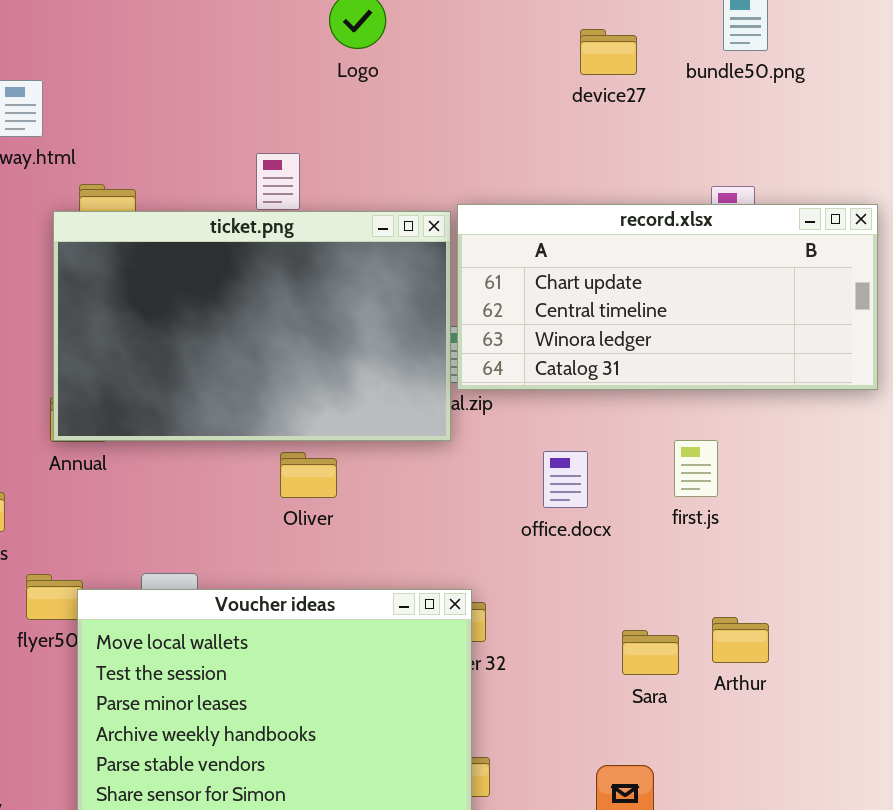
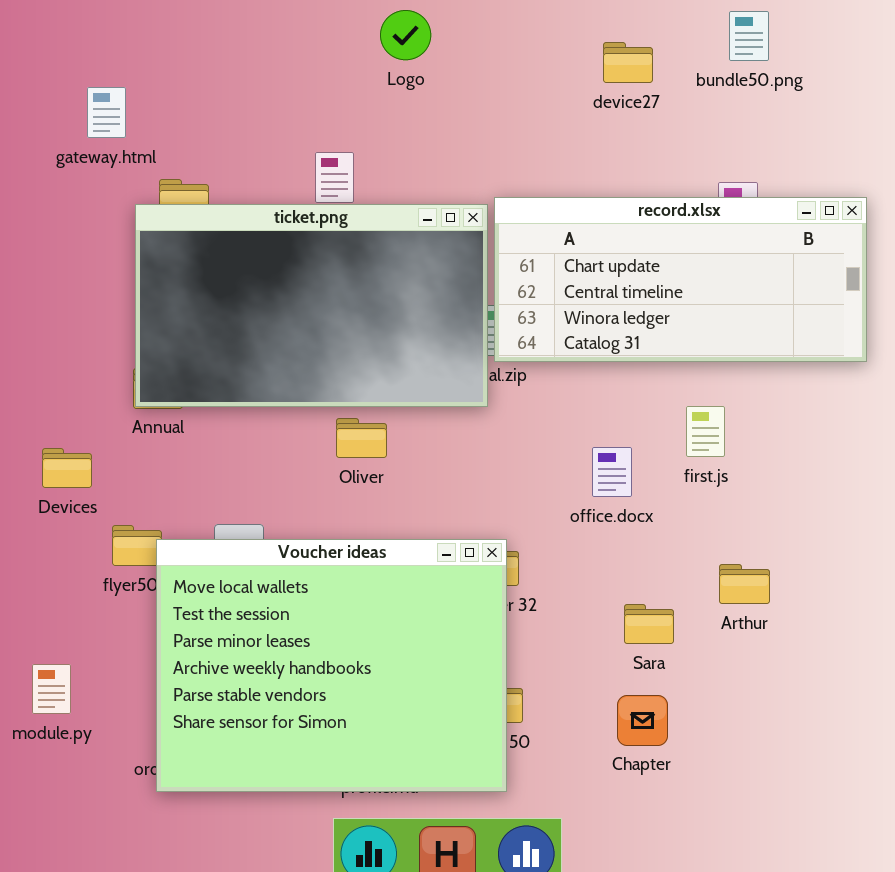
office.docx: [543,451,588,508] -> [592,447,632,497], moved
Sara: [622,630,679,675] -> [624,604,674,644], moved

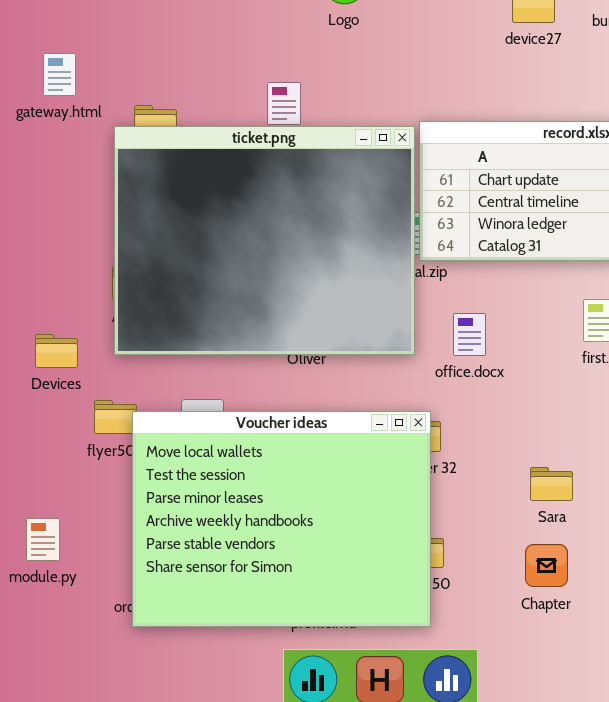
gateway.html: [87,87,126,138] -> [43,53,76,96], moved
ticket.png: [135,204,488,407] -> [114,126,415,355], resized
office.docx: [592,447,632,497] -> [453,313,486,356], moved

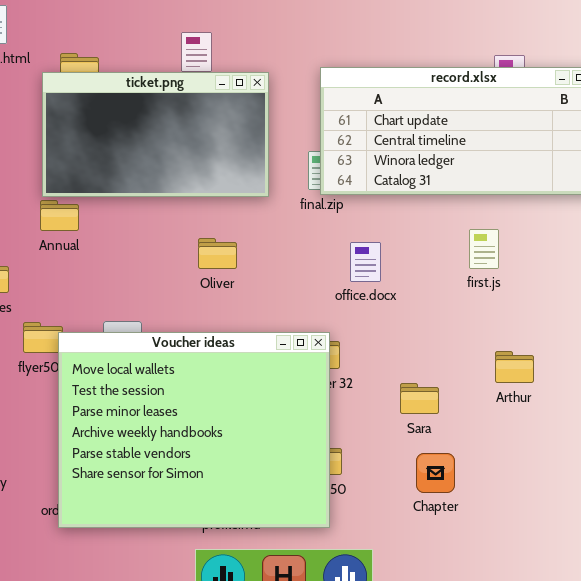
ticket.png: [114,126,415,355] -> [42,72,269,197], resized
Sara: [530,467,573,501] -> [400,383,439,414], moved

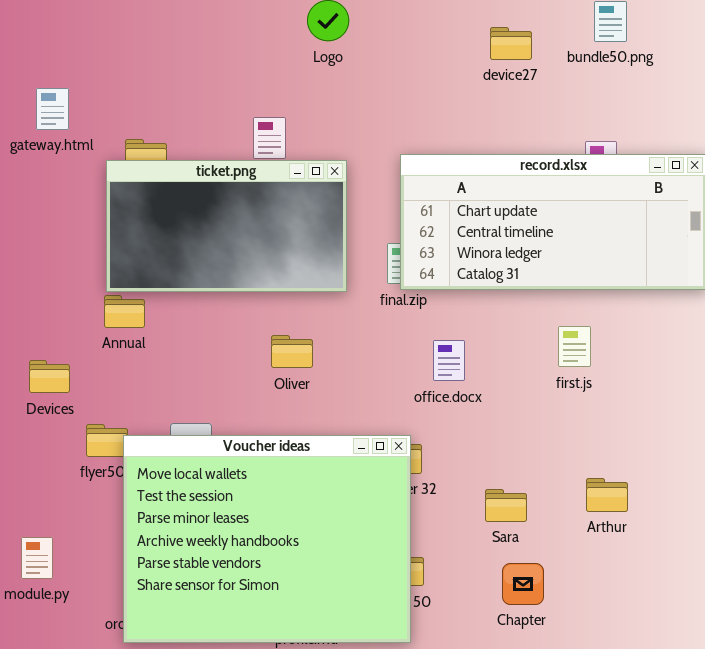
Arthur: [495,351,534,383] -> [586,478,628,512], moved

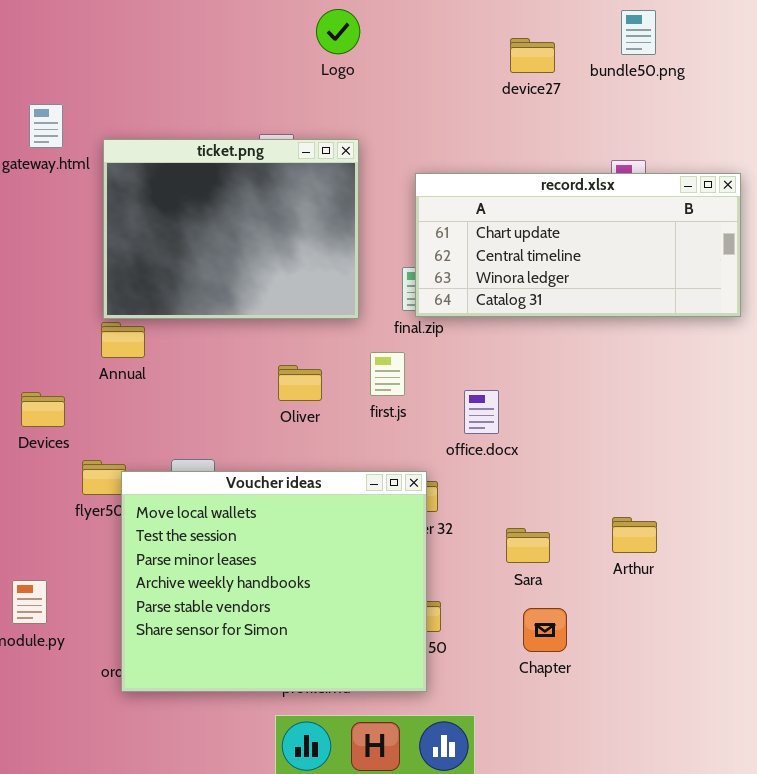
ticket.png: [106,160,347,292] -> [103,139,359,319], resized
first.js: [558,326,591,367] -> [370,352,405,396], moved
office.docx: [433,340,465,381] -> [464,390,499,434], moved

